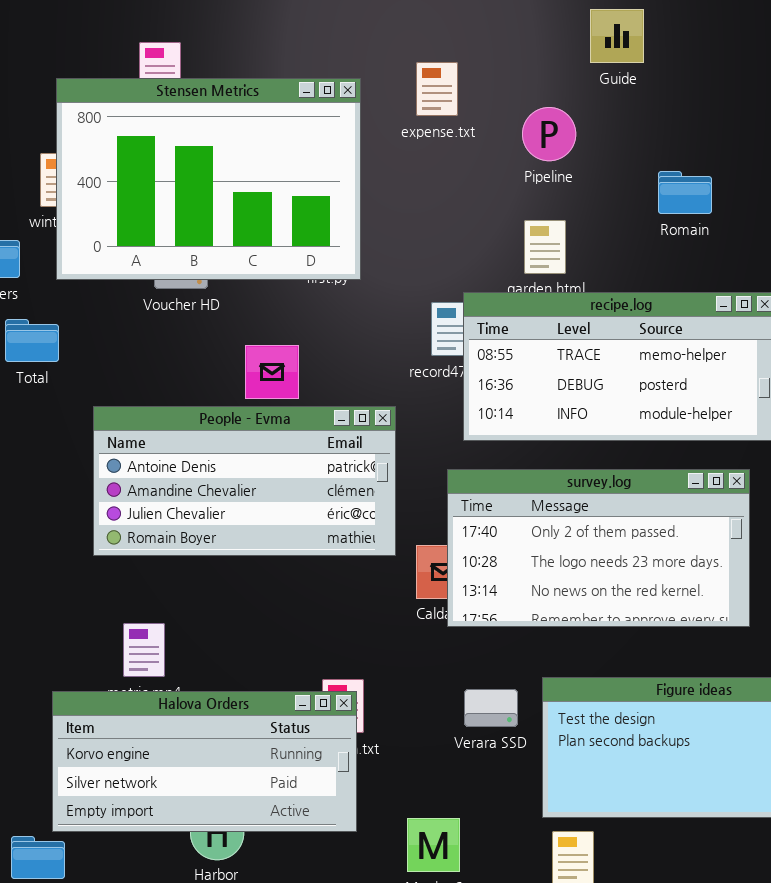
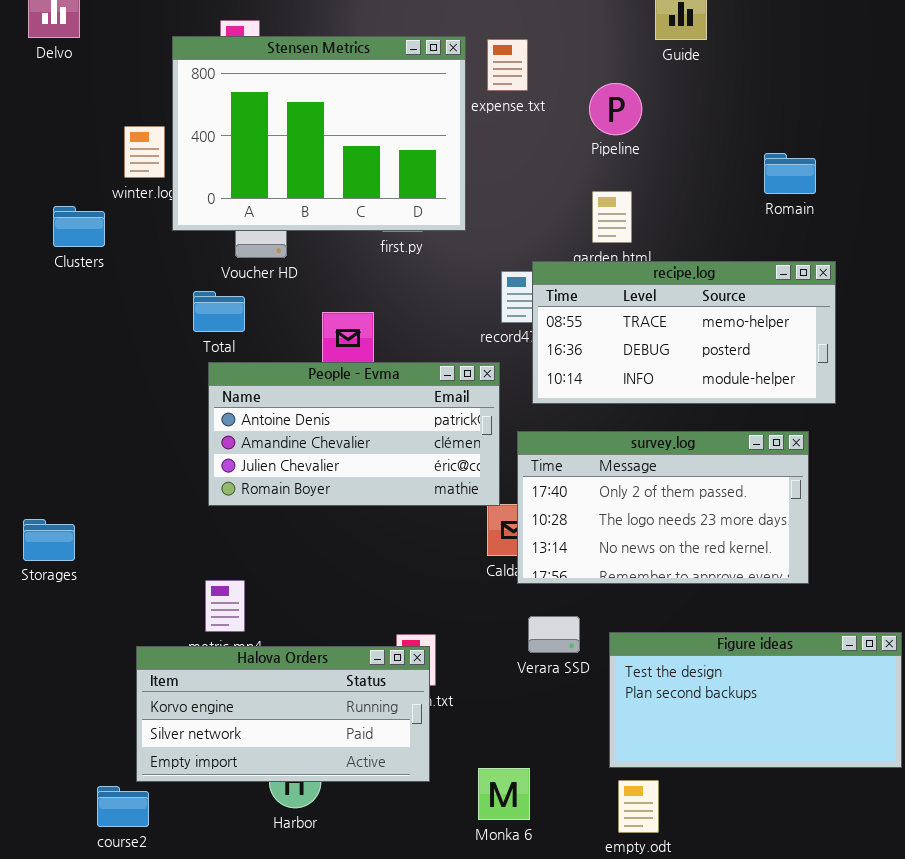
Stensen Metrics: [56,78,361,280] -> [172,36,466,231], moved
Romain: [658,171,712,214] -> [764,153,816,194], moved
Total: [5,319,59,362] -> [193,291,245,332], moved
People - Evma: [93,406,396,556] -> [208,362,500,506], moved
Verara SSD: [464,689,518,727] -> [528,616,580,653], moved

